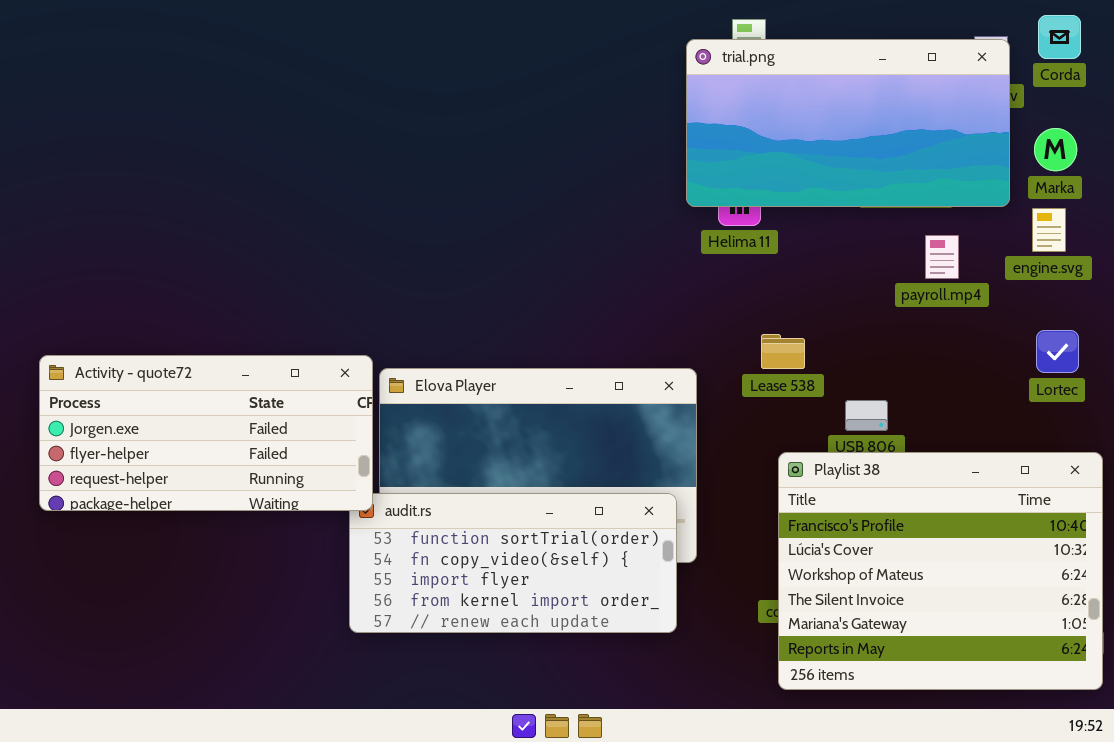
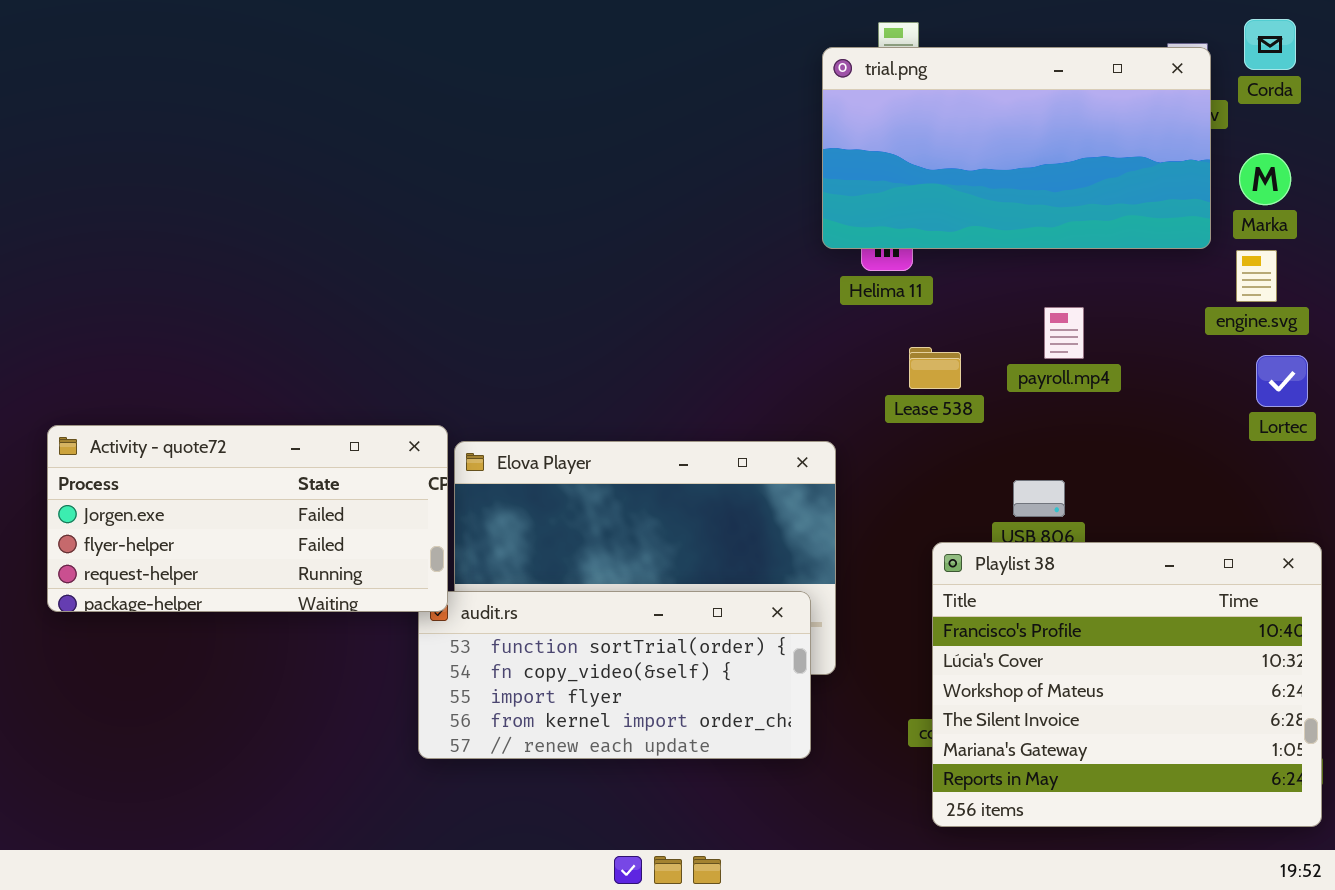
payroll.mp4: [925,235,959,279] -> [1044,307,1084,359], moved
Lortec: [1036,330,1079,373] -> [1256,355,1308,407], moved
Lease 538: [761,334,805,369] -> [909,347,961,389], moved

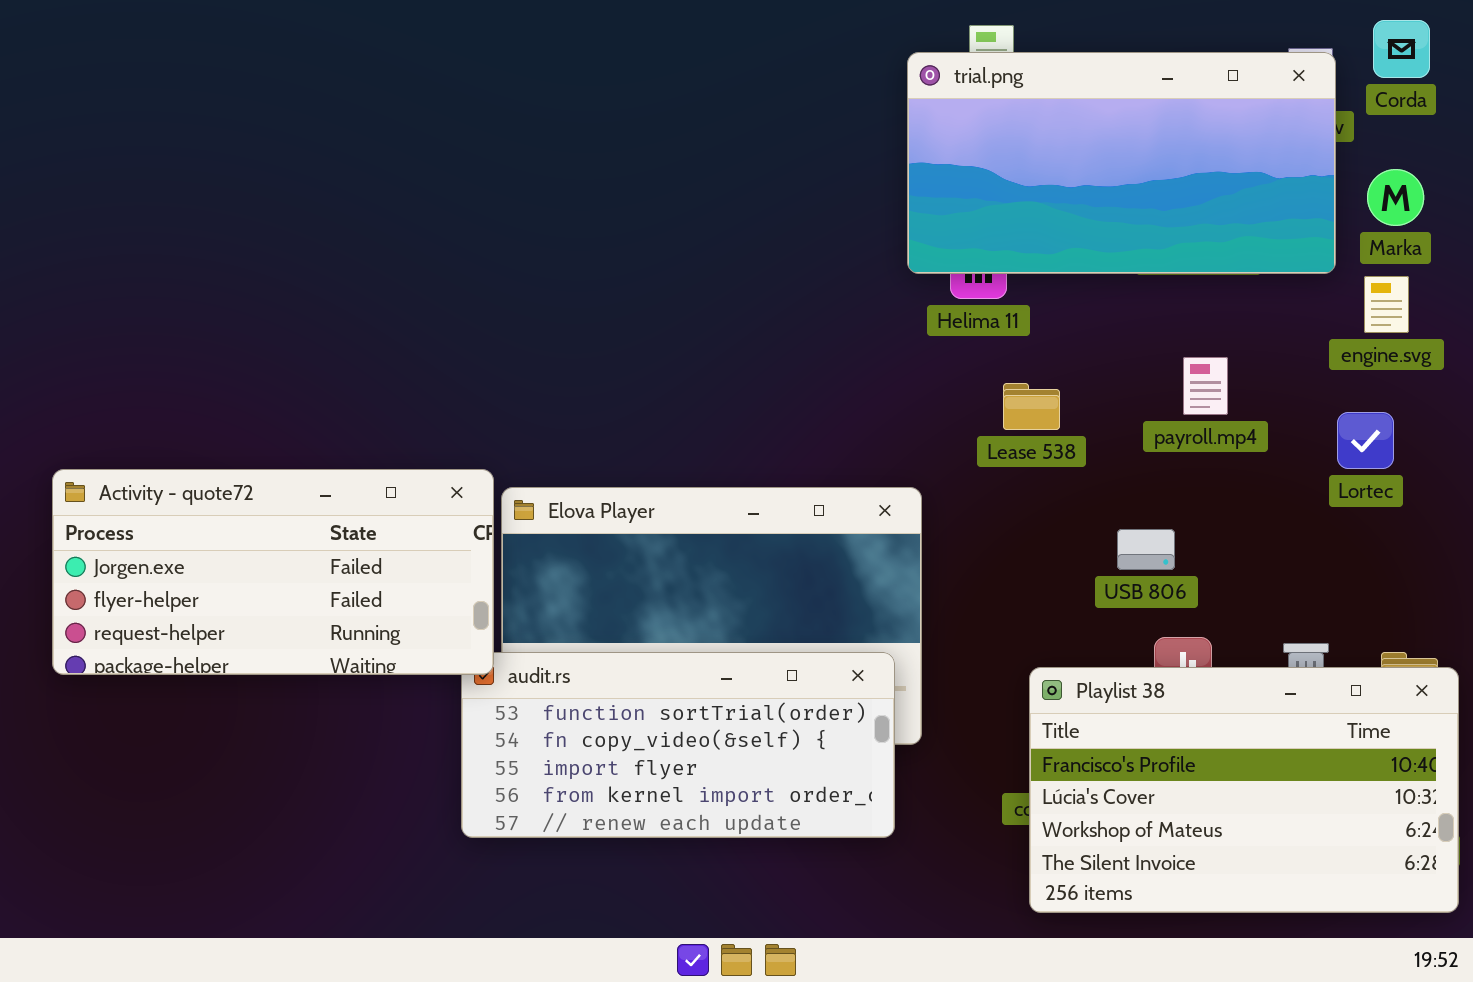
payroll.mp4: [1044,307,1084,359] -> [1183,357,1228,415], moved
Lortec: [1256,355,1308,407] -> [1337,412,1394,469], moved
Playlist 38: [932,542,1322,827] -> [1029,667,1459,913], resized

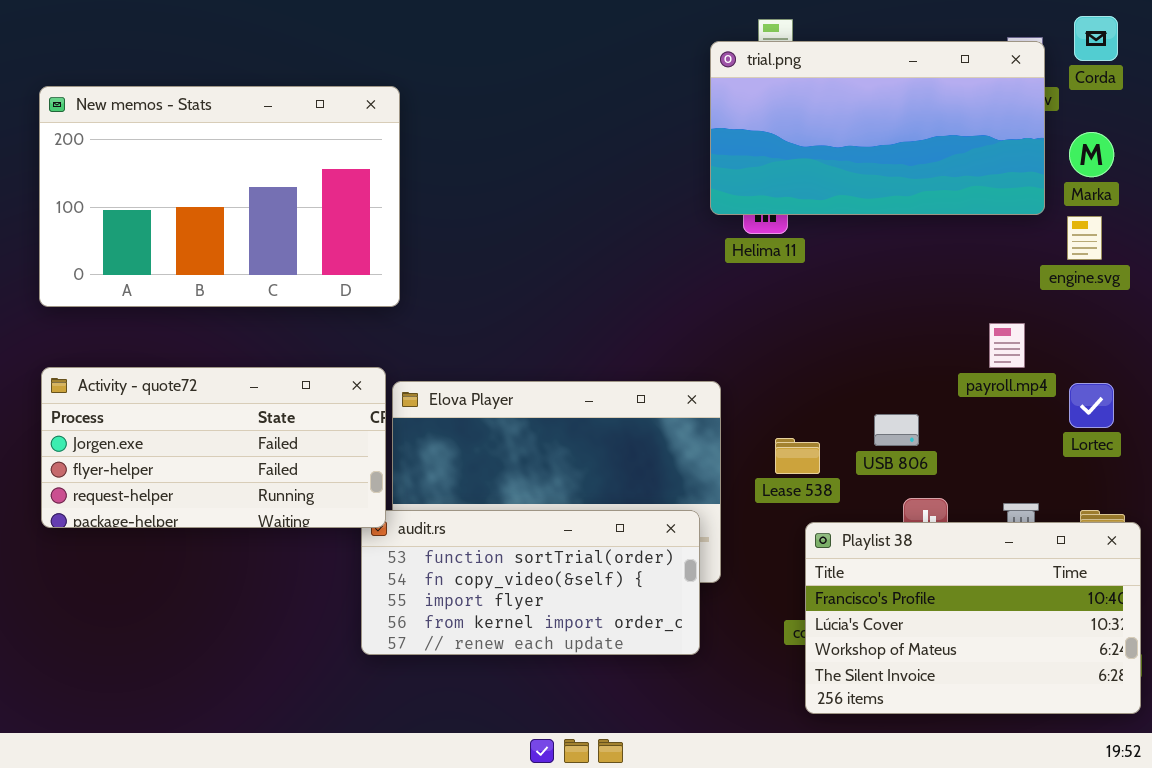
New memos - Stats: none -> [39,86,400,307], opened
payroll.mp4: [1183,357,1228,415] -> [989,323,1025,368], moved
Lease 538: [1003,383,1060,430] -> [775,438,820,474], moved
Lortec: [1337,412,1394,469] -> [1069,383,1114,428], moved

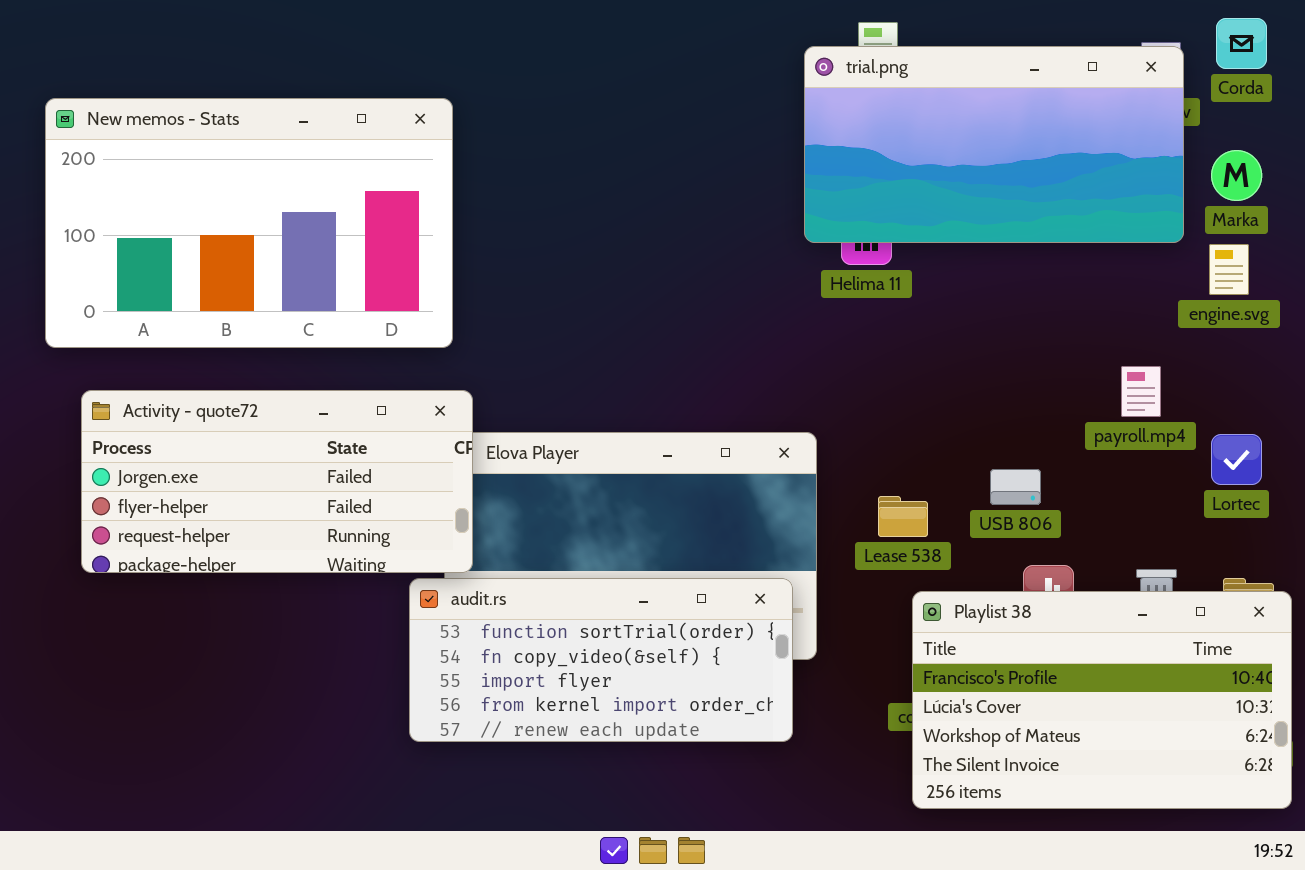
Activity - quote72: [41,367,386,528] -> [81,390,473,573], moved

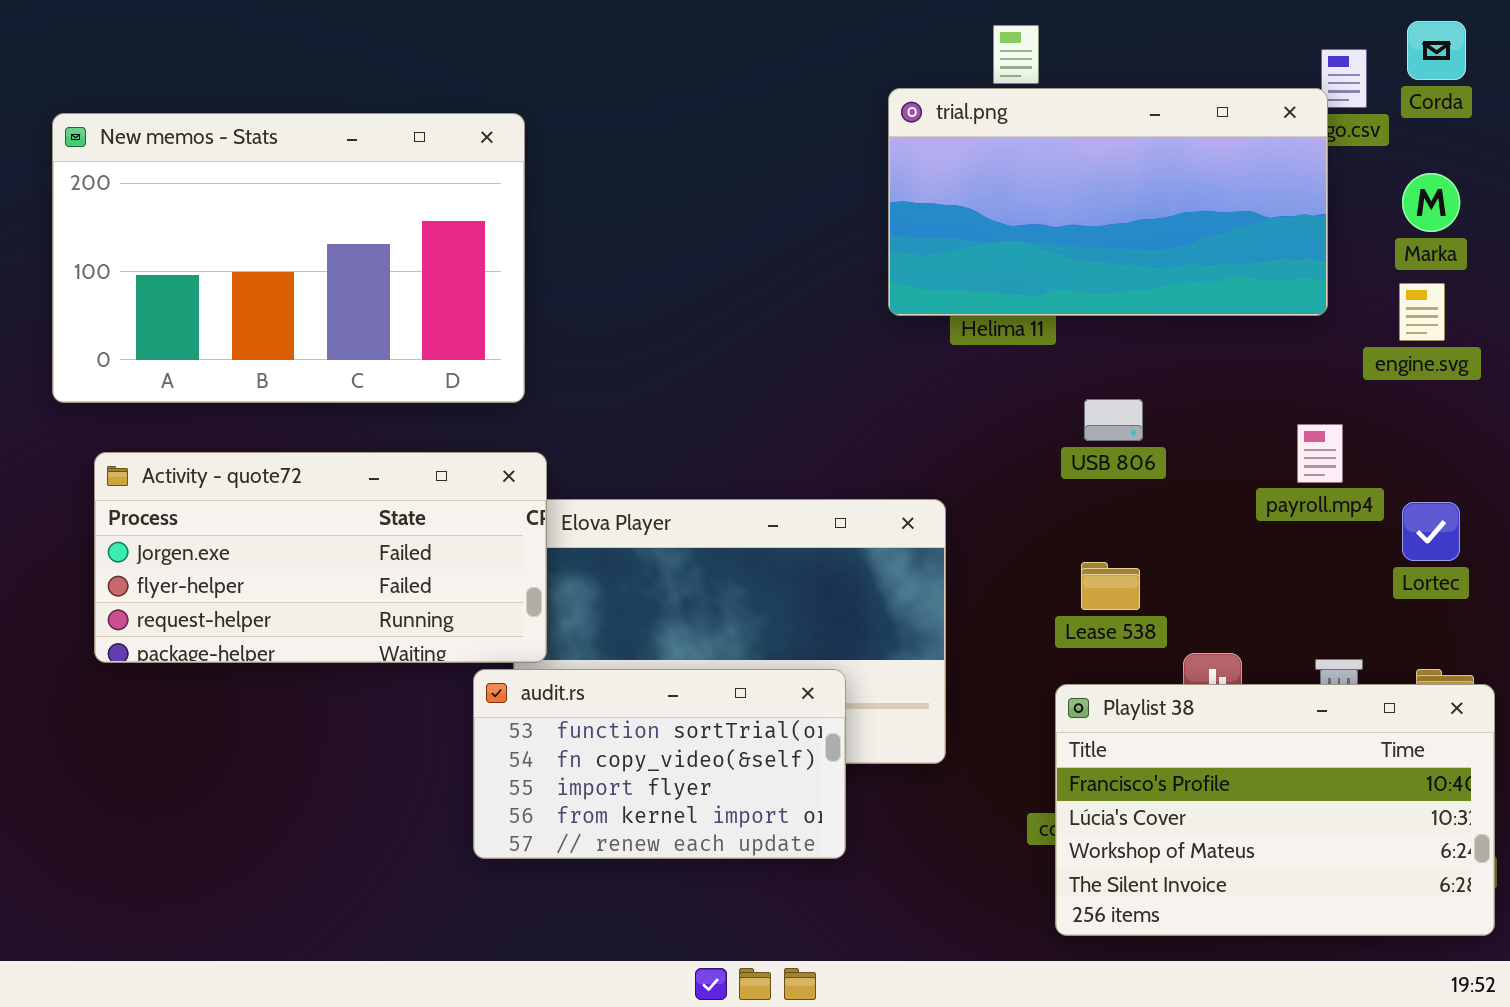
trial.png: [804,46,1184,243] -> [888,88,1328,316], moved
USB 806: [990,469,1041,505] -> [1084,399,1143,441], moved
Lease 538: [878,496,928,537] -> [1081,562,1140,610], moved
audit.rs: [409,578,793,742] -> [473,669,846,859], resized

